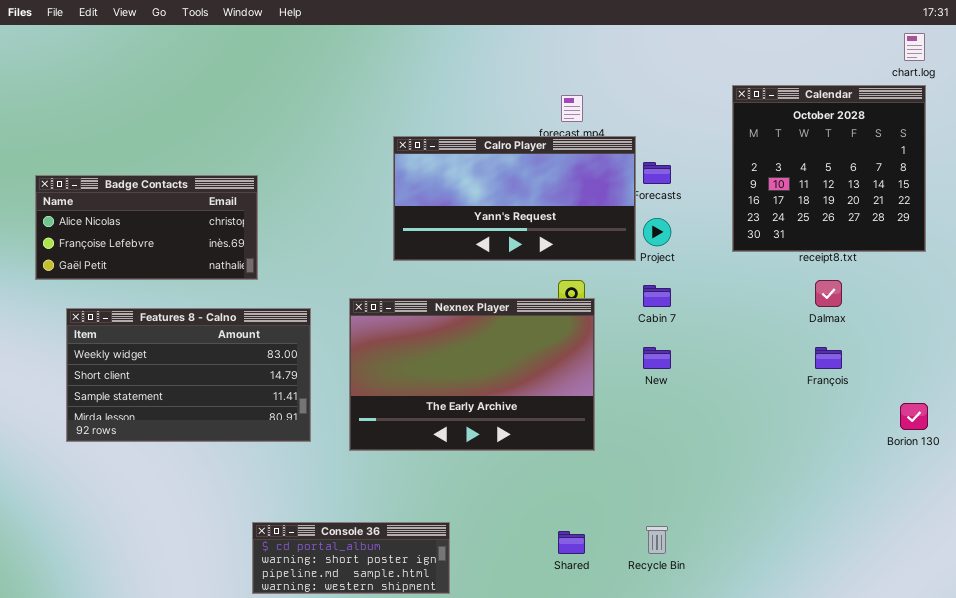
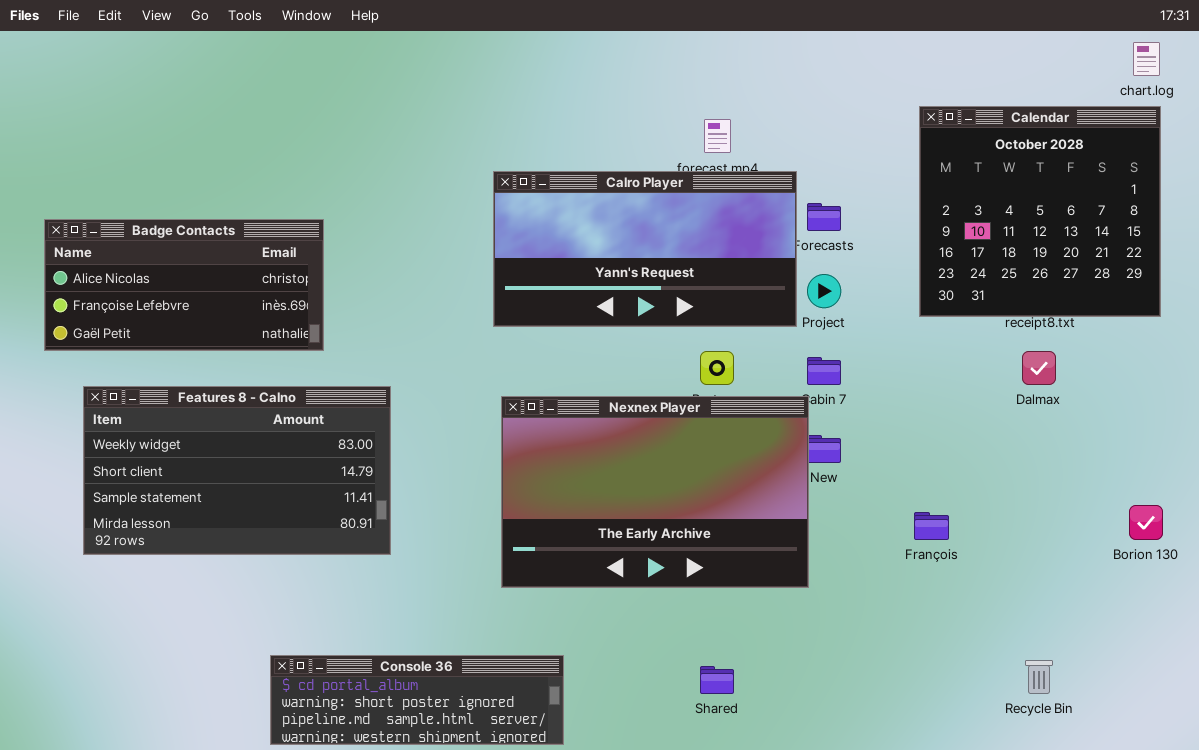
Nexnex Player: [349,298,595,451] -> [501,396,809,588], moved
François: [815,347,842,369] -> [914,512,949,540], moved
Console 36: [252,522,450,594] -> [270,655,564,745], resized
Recycle Bin: [646,526,668,554] -> [1025,660,1053,694], moved

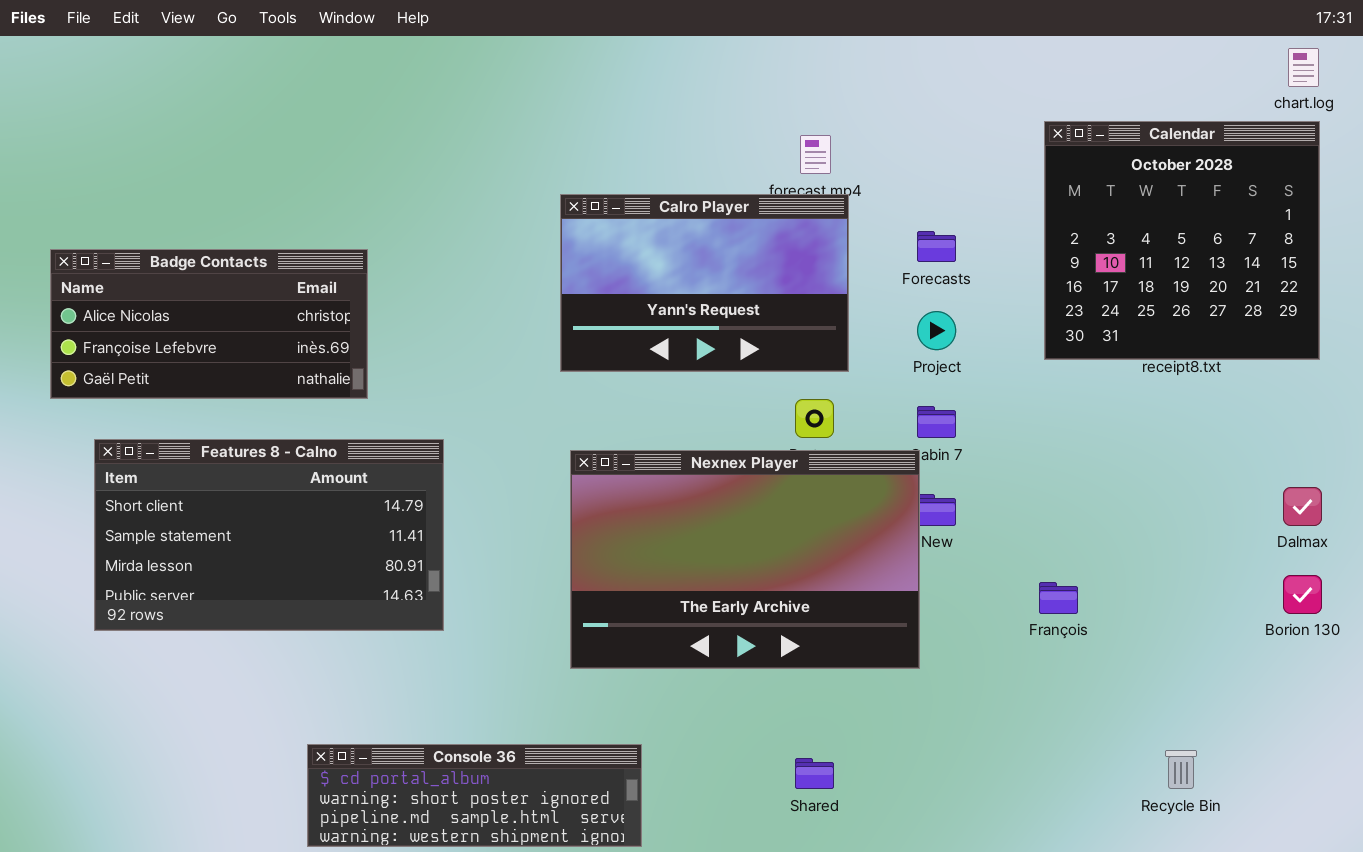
Calro Player: [493,171,797,327] -> [560,194,849,372], resized
Dalmax: [1022,351,1056,385] -> [1283,487,1322,526], moved
Features 8 - Calno: [83,386,391,555] -> [94,439,444,631], scrolled down 1 row

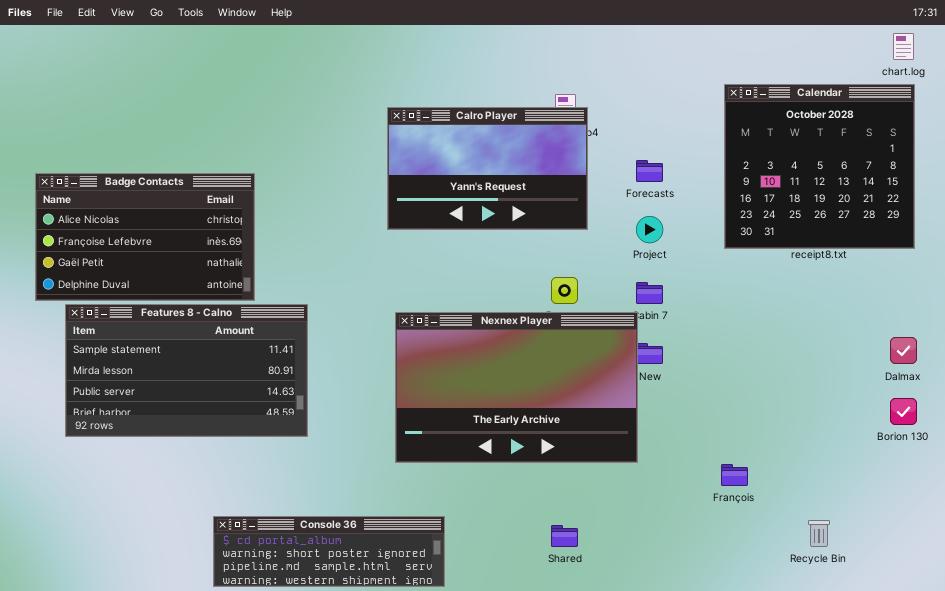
Calro Player: [560,194,849,372] -> [387,107,588,230], moved
Badge Contacts: [50,249,368,399] -> [35,173,255,301], resized
Features 8 - Calno: [94,439,444,631] -> [65,304,308,437], scrolled down 1 row
François: [1039,582,1078,614] -> [721,464,748,486], moved

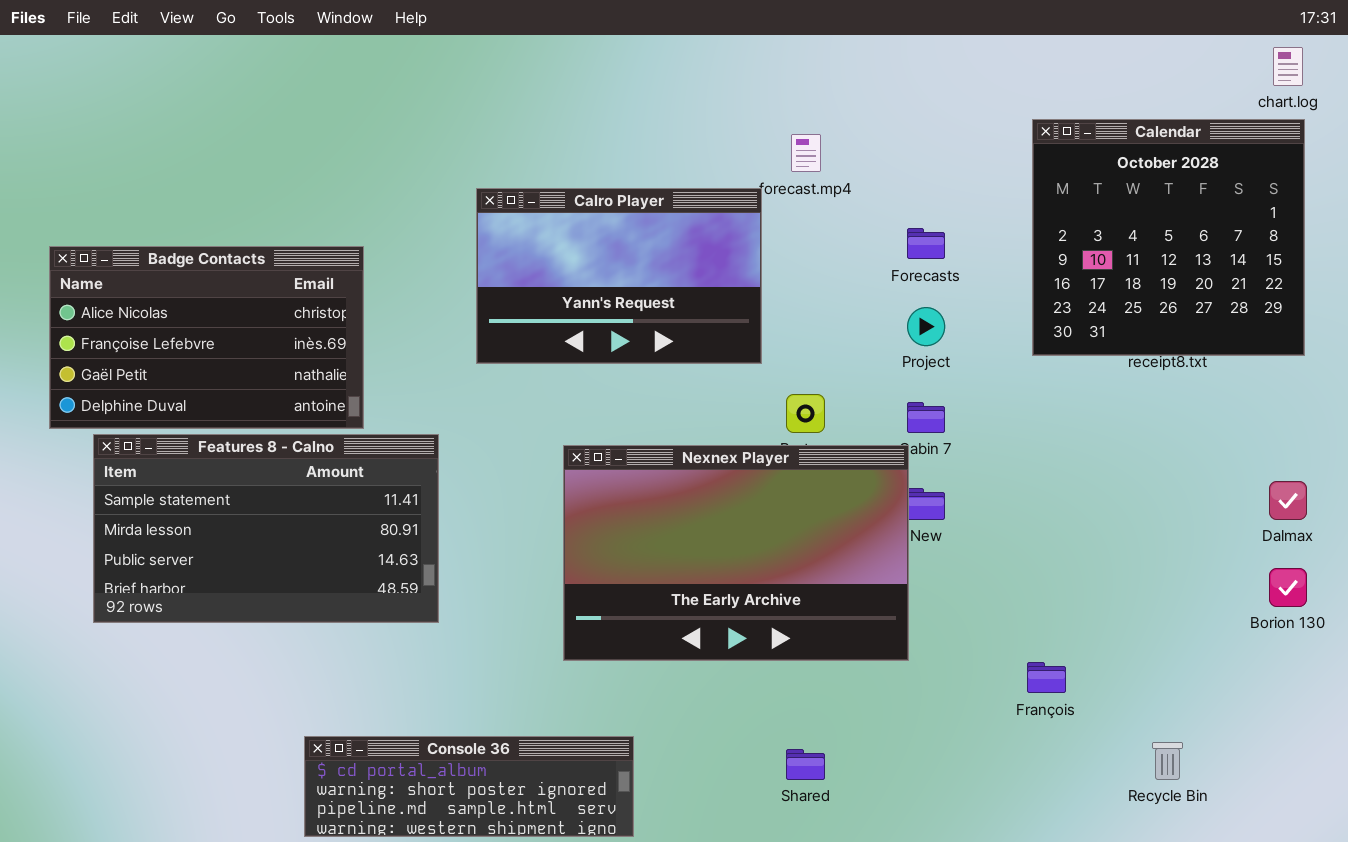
Calro Player: [387,107,588,230] -> [476,188,762,364], moved

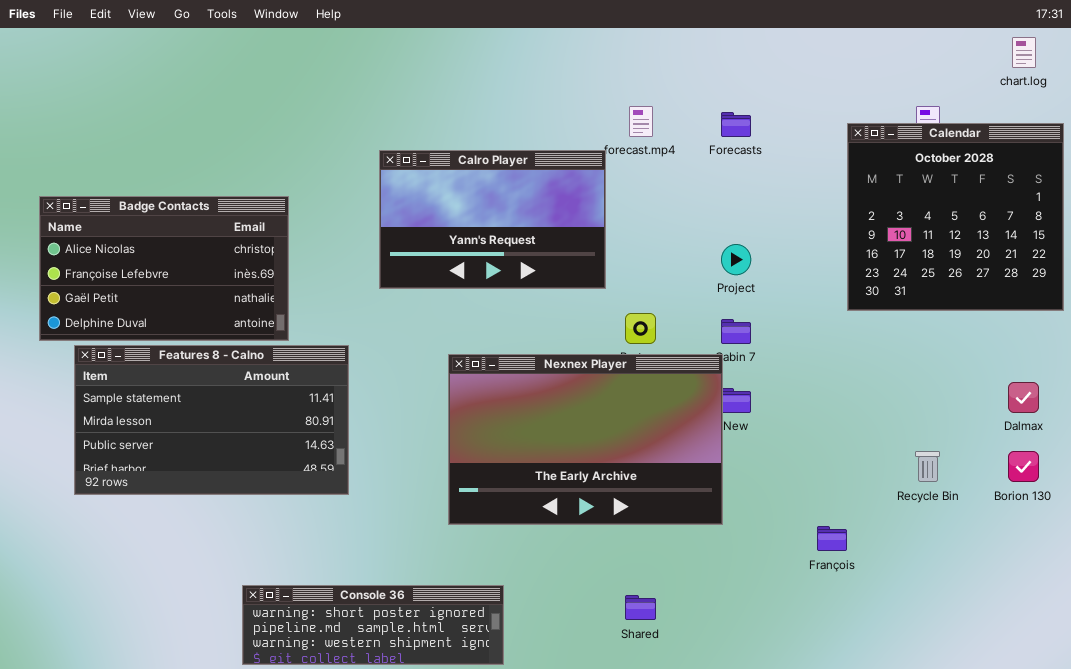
Calendar: [1032,119,1305,356] -> [847,123,1064,311], moved
Forecasts: [907,228,945,259] -> [721,112,751,137], moved
Console 36: [304,736,634,837] -> [242,585,504,665], scrolled down 1 row
Recycle Bin: [1152,742,1183,780] -> [915,451,940,482], moved

